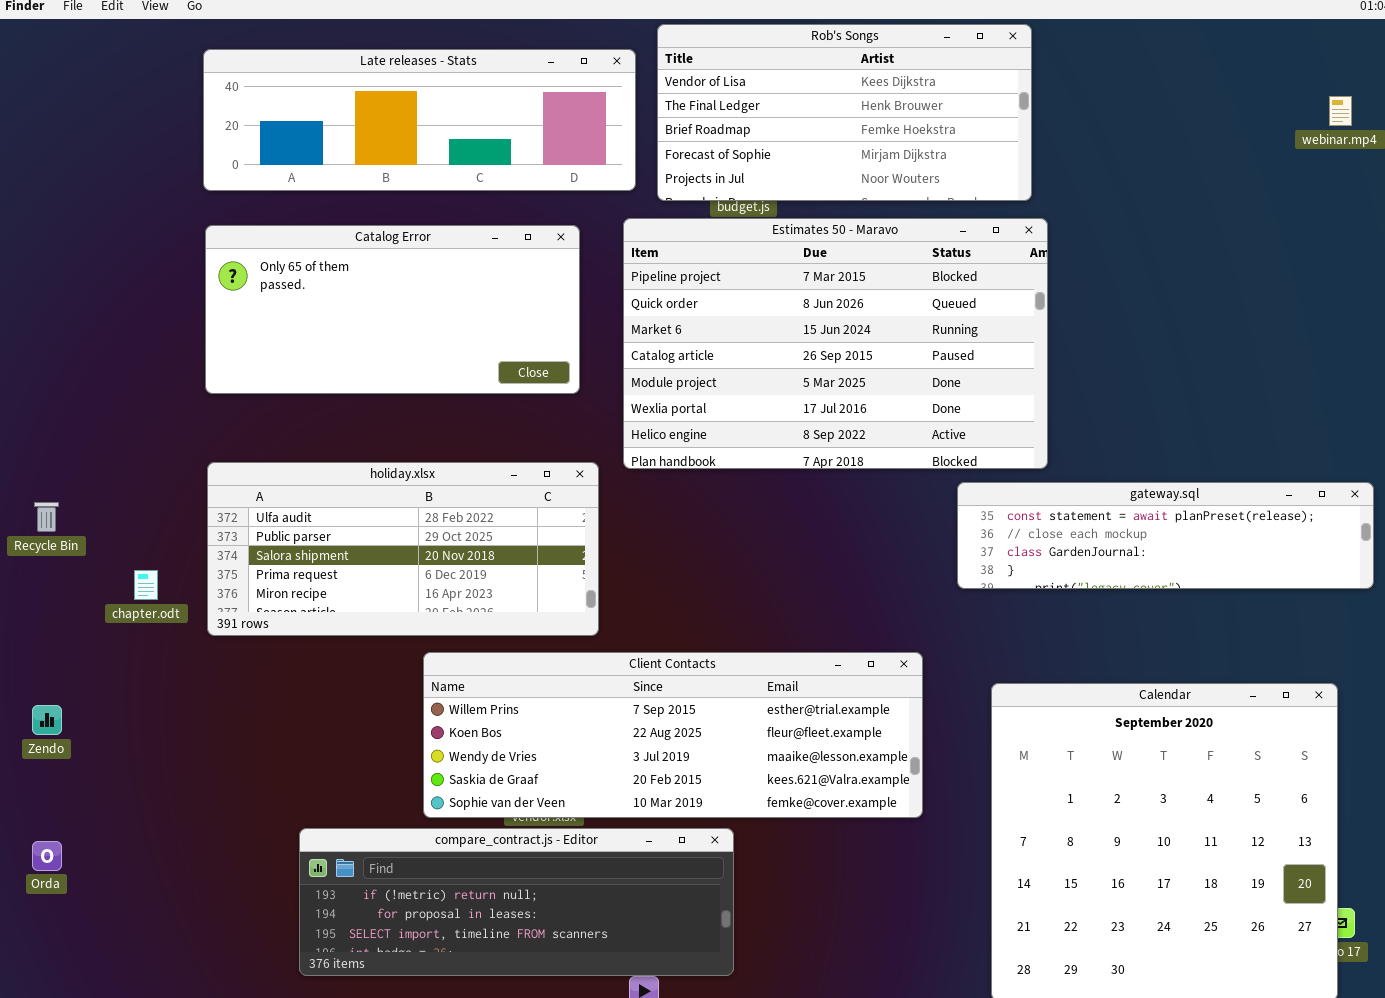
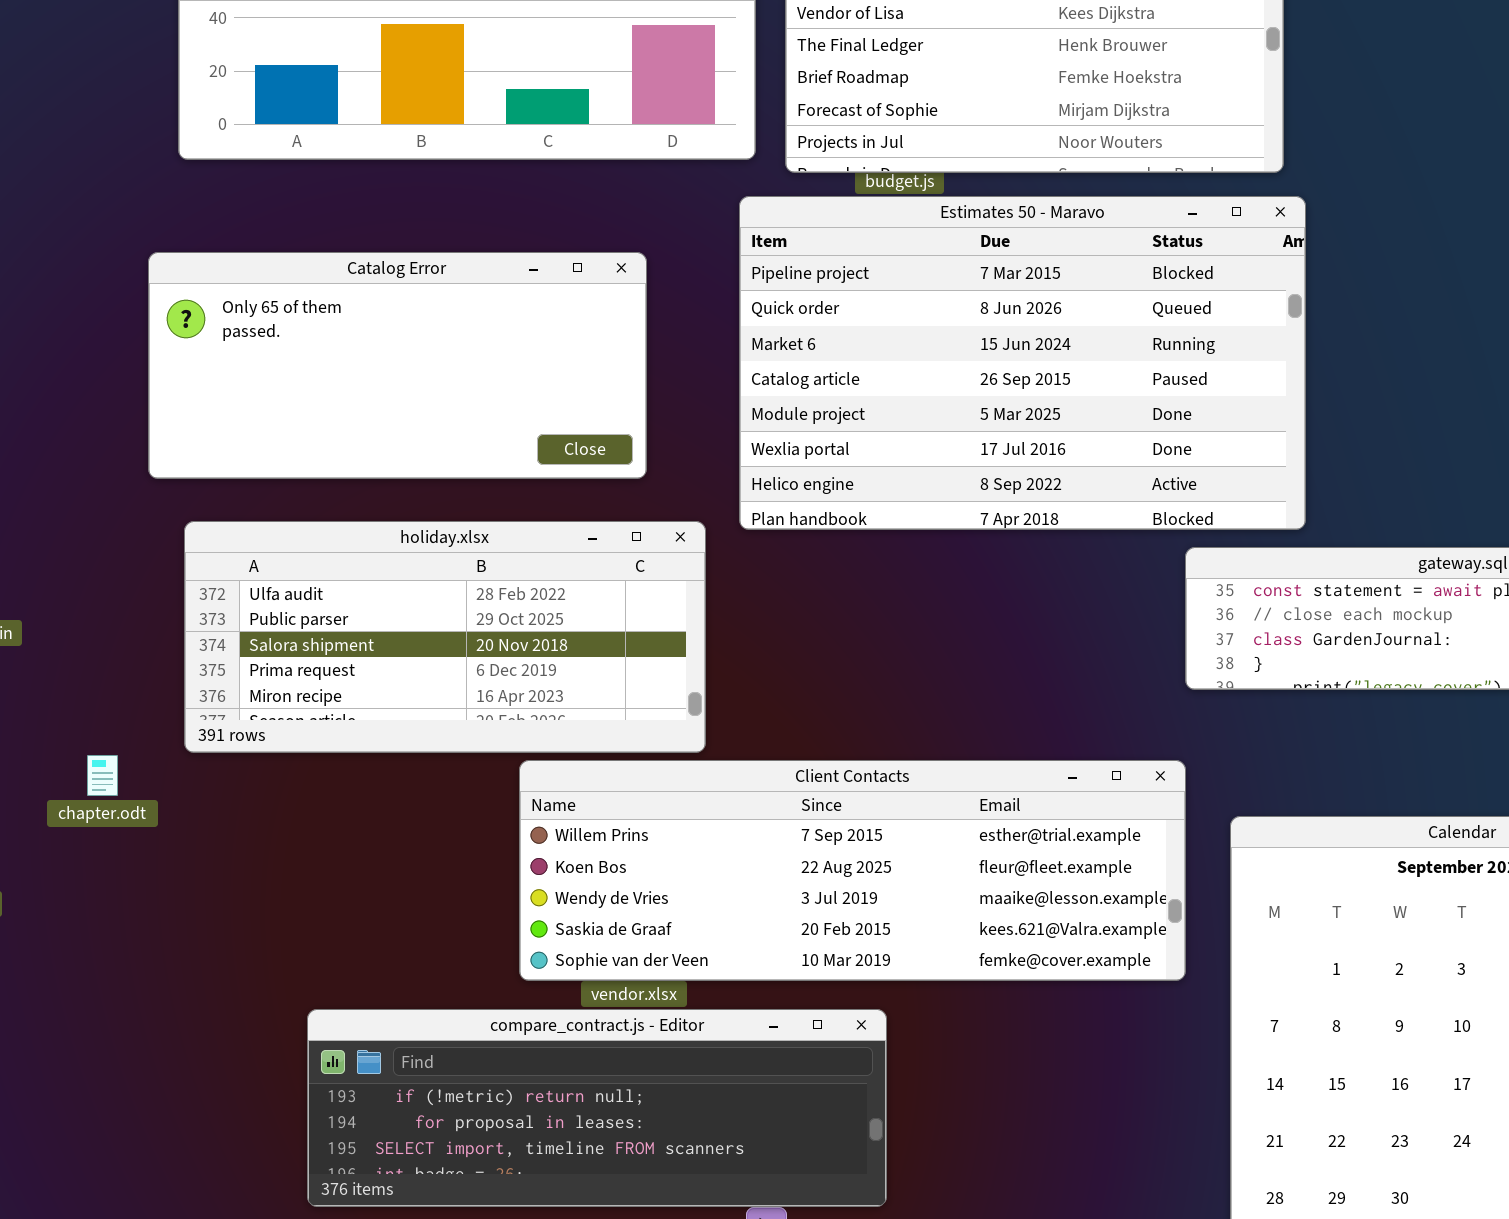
Catalog Error: [205,225,580,394] -> [148,252,647,479], moved
chapter.odt: [134,570,158,600] -> [87,755,118,796], moved
Client Contacts: [423,652,923,818] -> [519,760,1186,981], moved

